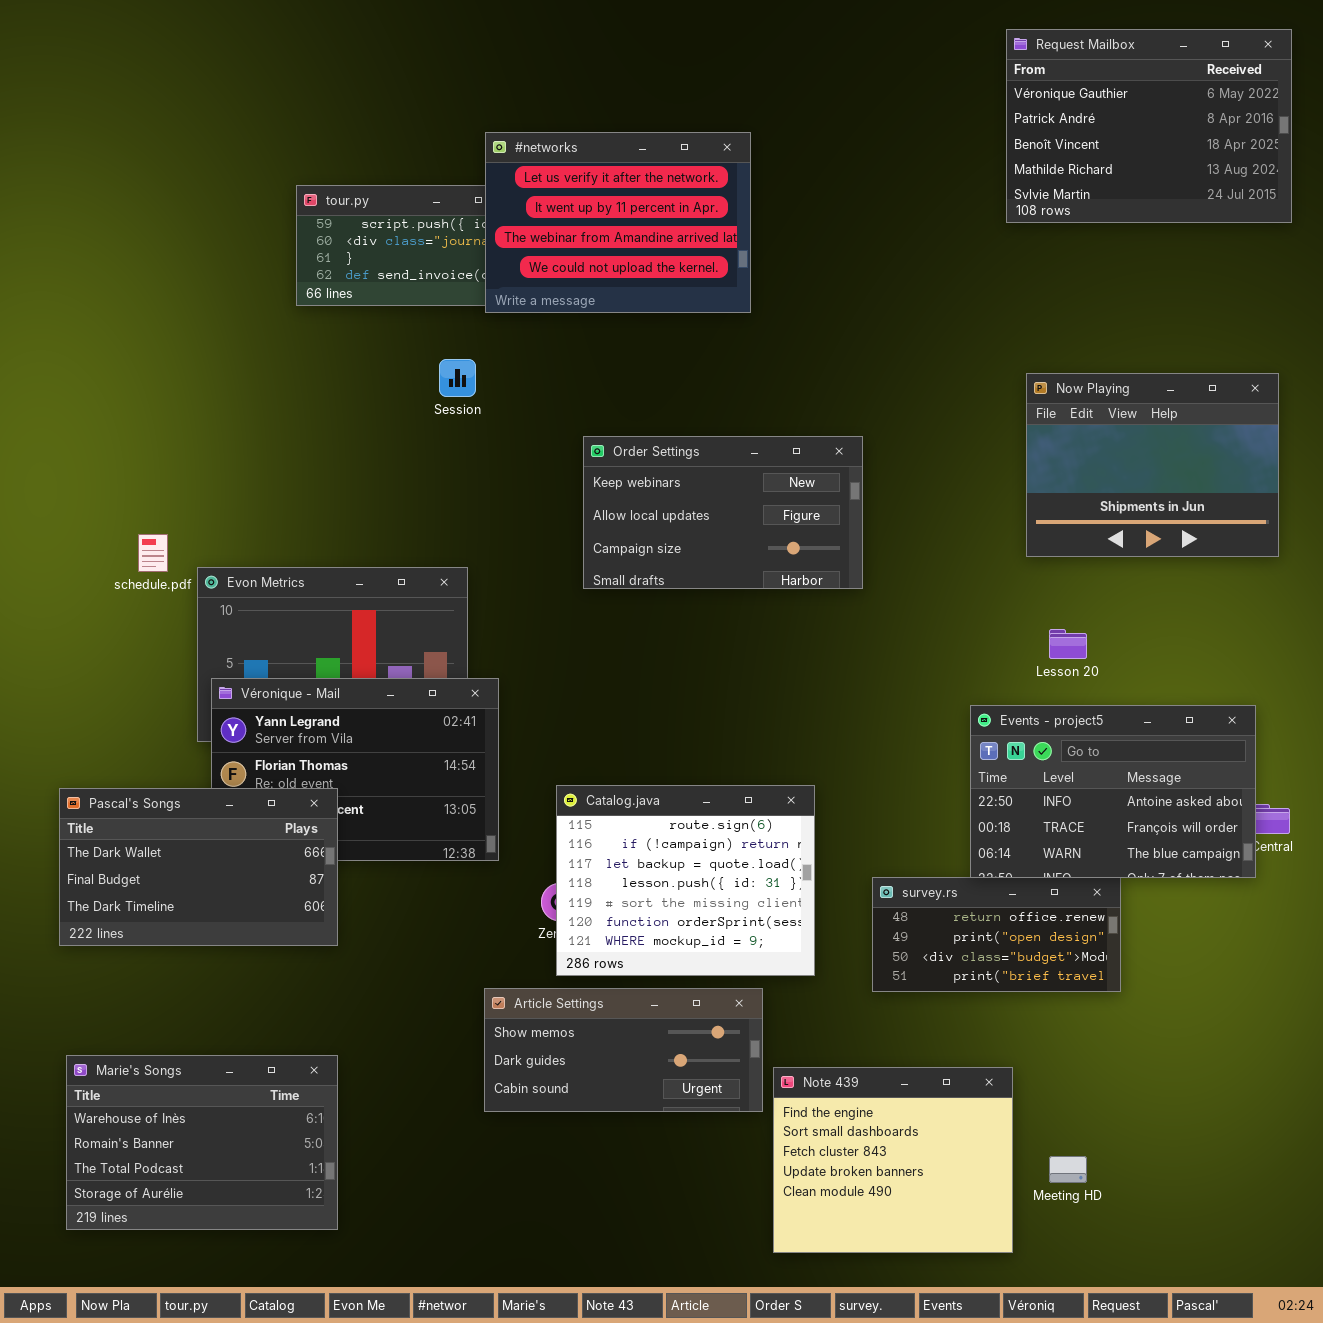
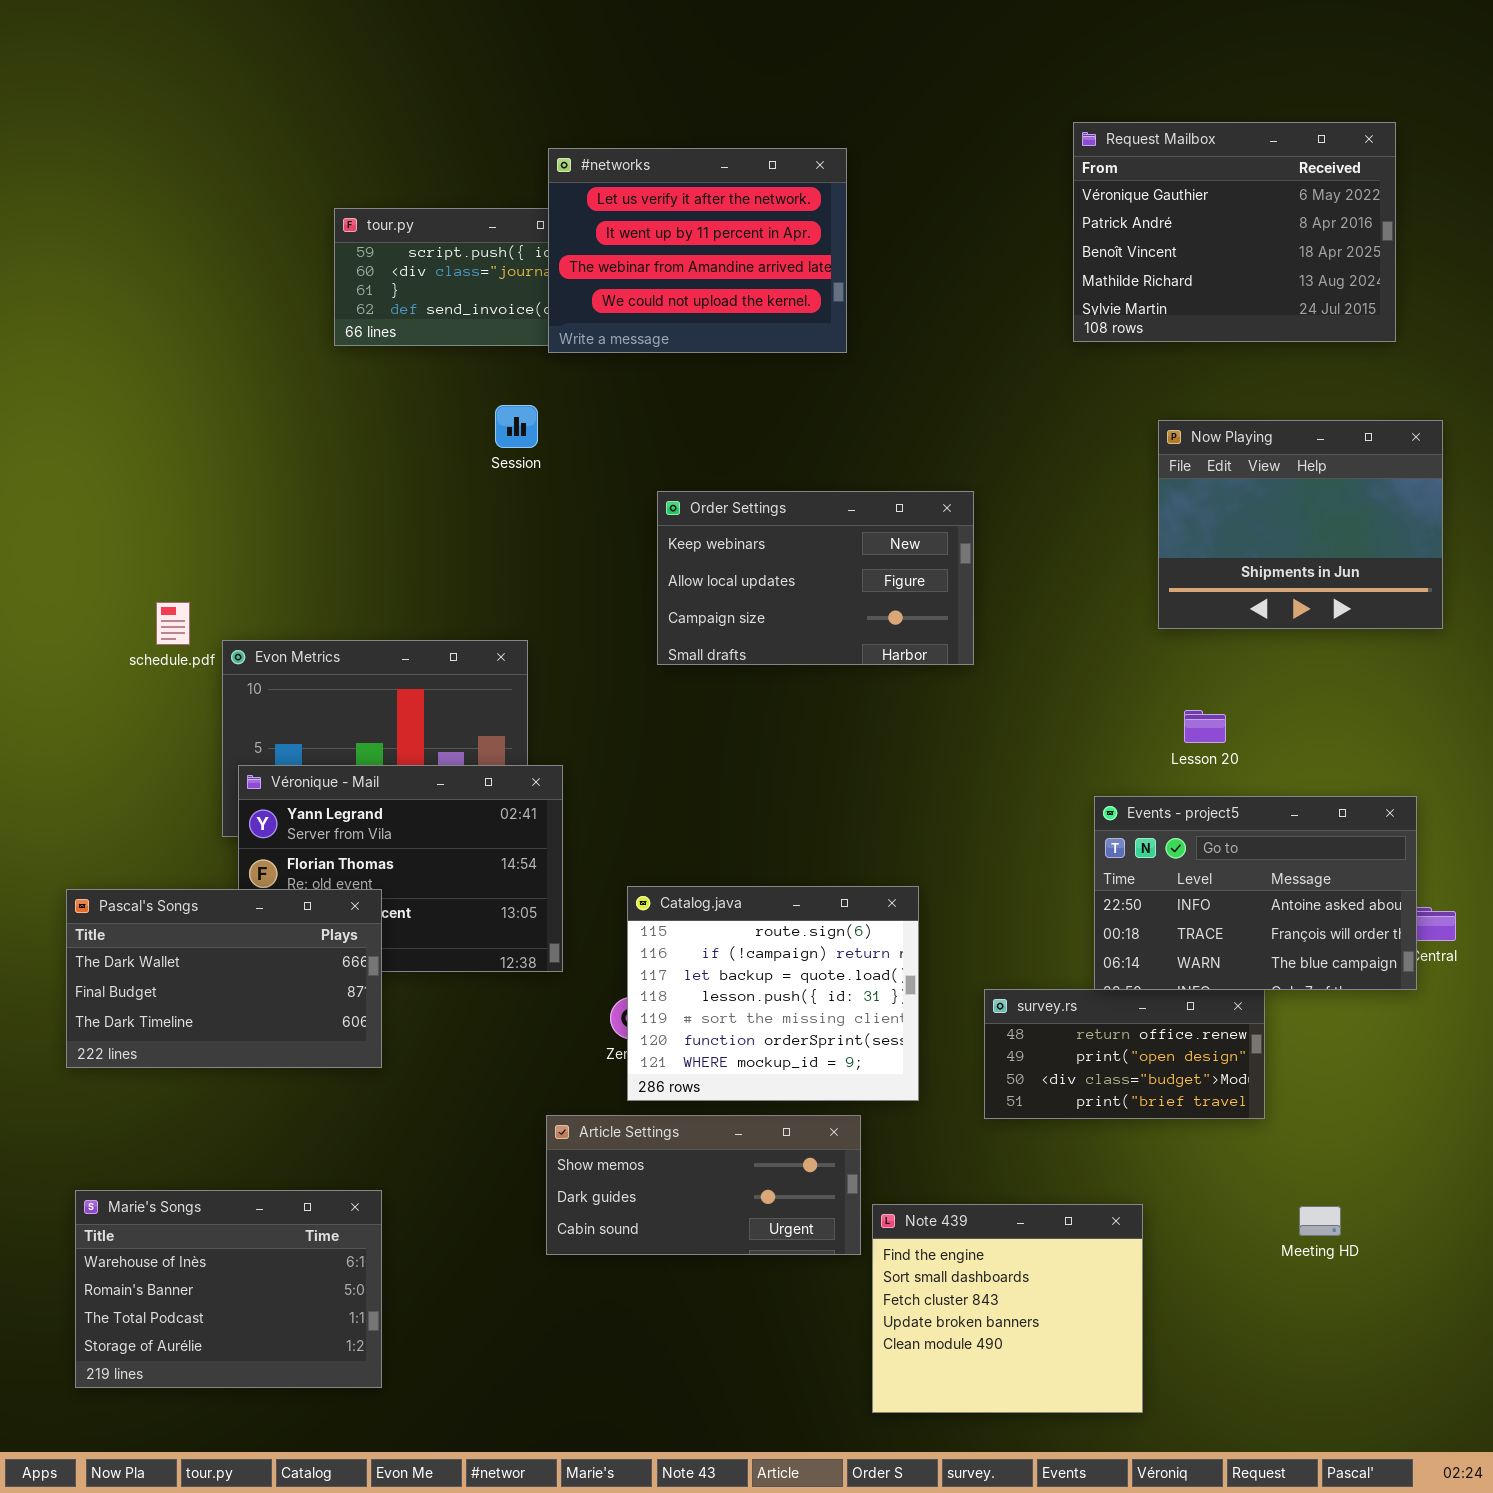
Request Mailbox: [1006,29,1292,223] -> [1073,122,1396,342], moved
Meeting HD: [1049,1156,1087,1183] -> [1299,1206,1341,1236], moved

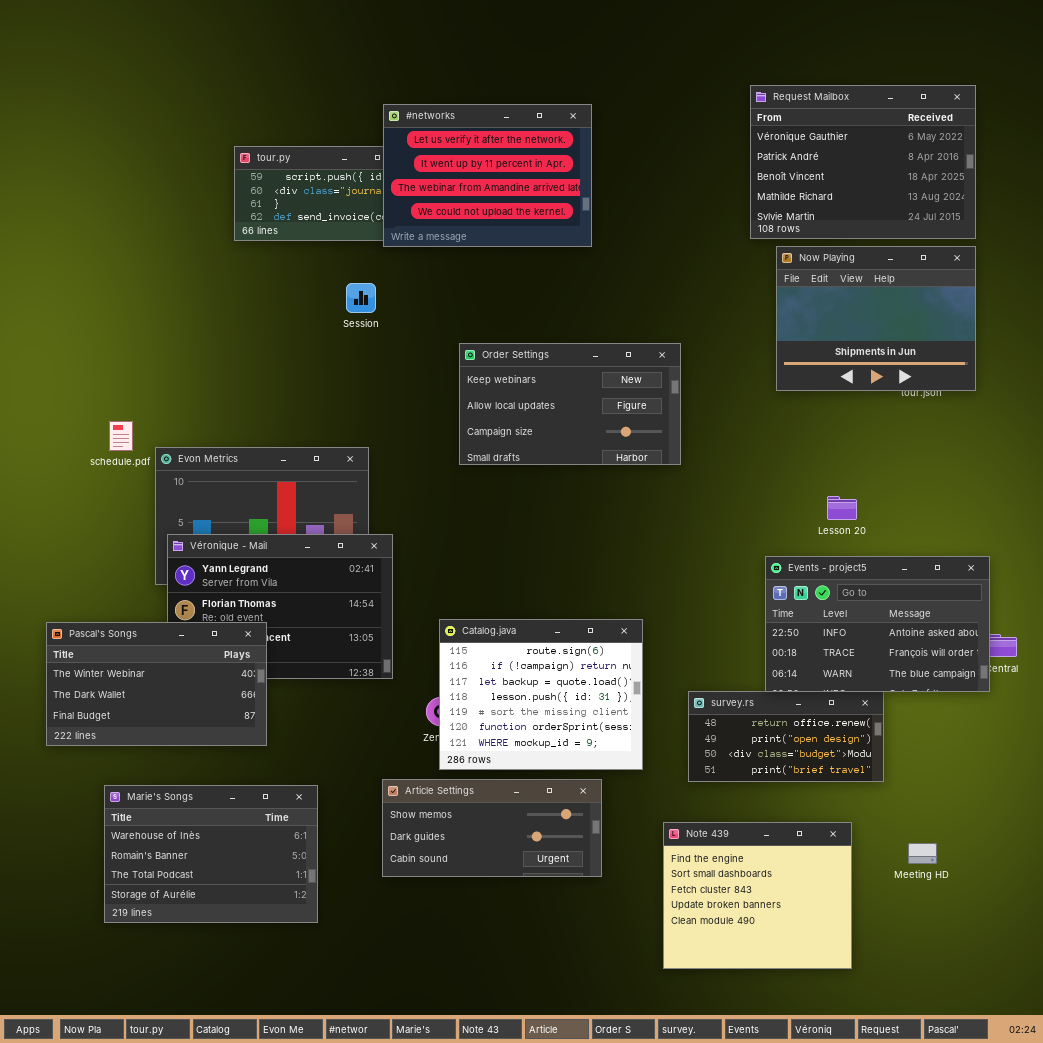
Now Playing: [1158,420,1443,629] -> [776,246,976,391], moved
Pascal's Songs: [66,889,382,1068] -> [46,622,267,746], scrolled up 1 row
Marie's Songs: [75,1190,382,1388] -> [104,785,318,923], moved
Note 439: [872,1204,1143,1413] -> [663,822,852,969], moved

